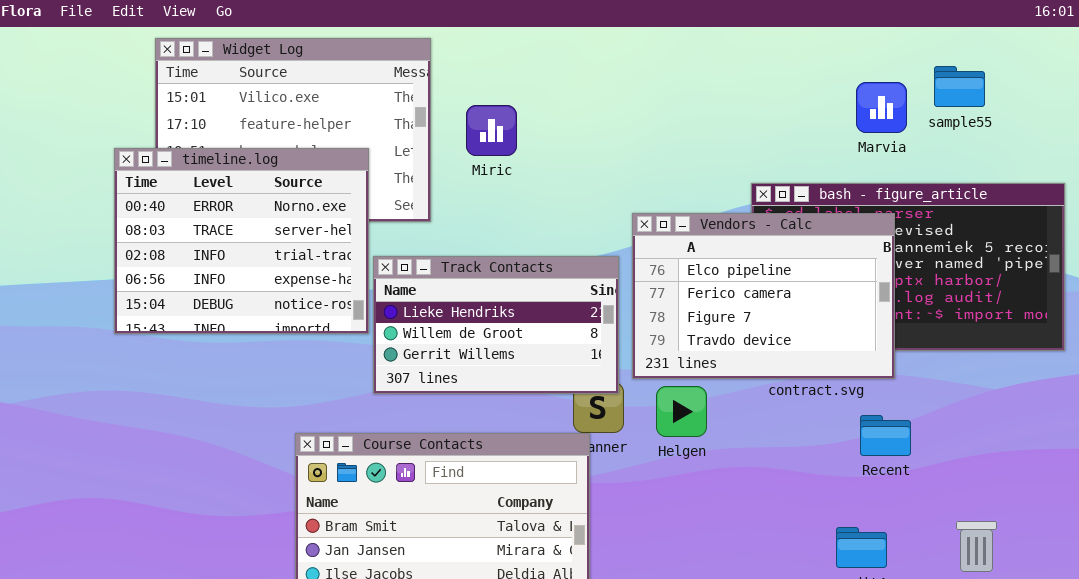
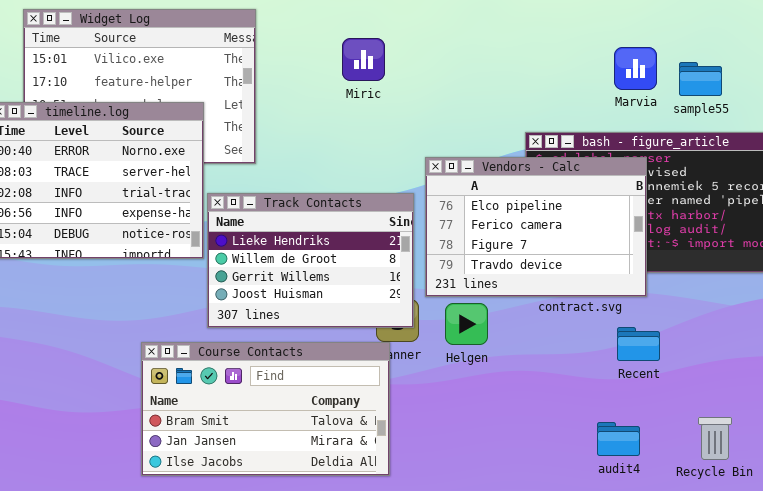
sample55: [934,66,985,107] -> [679,62,722,96], moved
Miric: [466,105,517,156] -> [342,38,385,81], moved
Track Contacts: [373,256,619,394] -> [207,193,414,328], resized

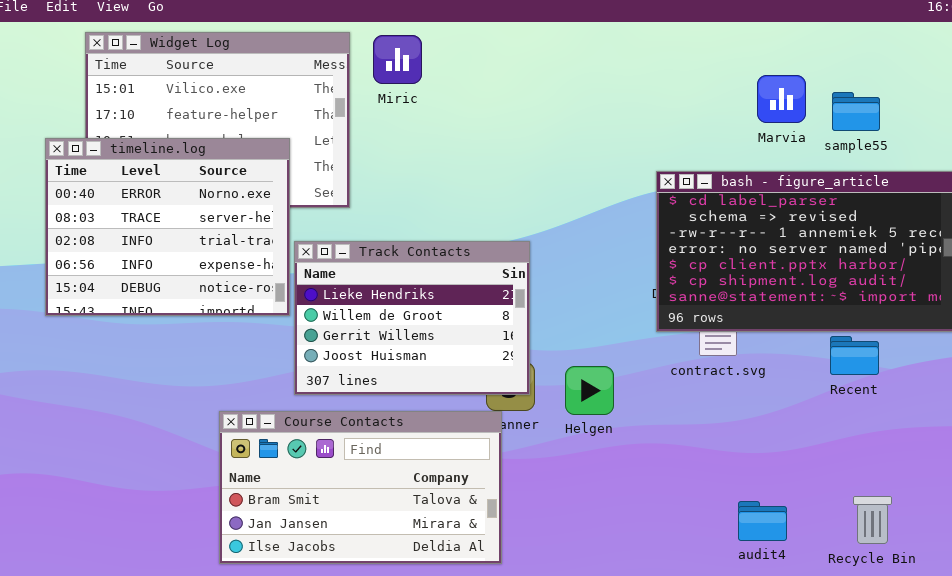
Miric: [342,38,385,81] -> [373,35,422,84], moved
Vendors - Calc: [425,157,647,297] -> none, closed
Recent: [617,327,660,361] -> [830,336,879,375], moved

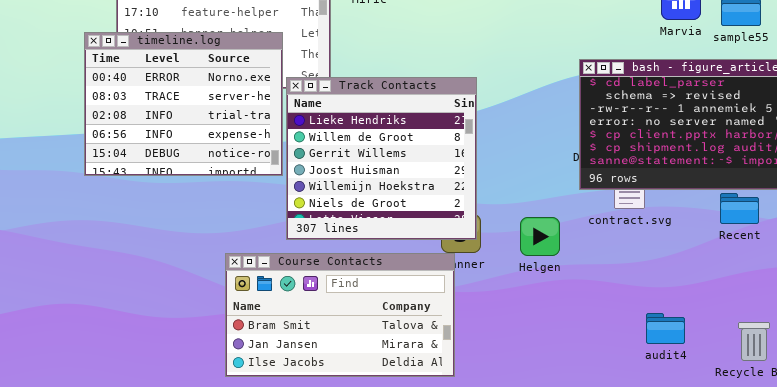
Track Contacts: [294,241,530,395] -> [286,77,477,240], resized
Helgen: [565,366,614,415] -> [520,217,560,256], moved
audit4: [738,501,787,541] -> [646,313,685,344], moved

